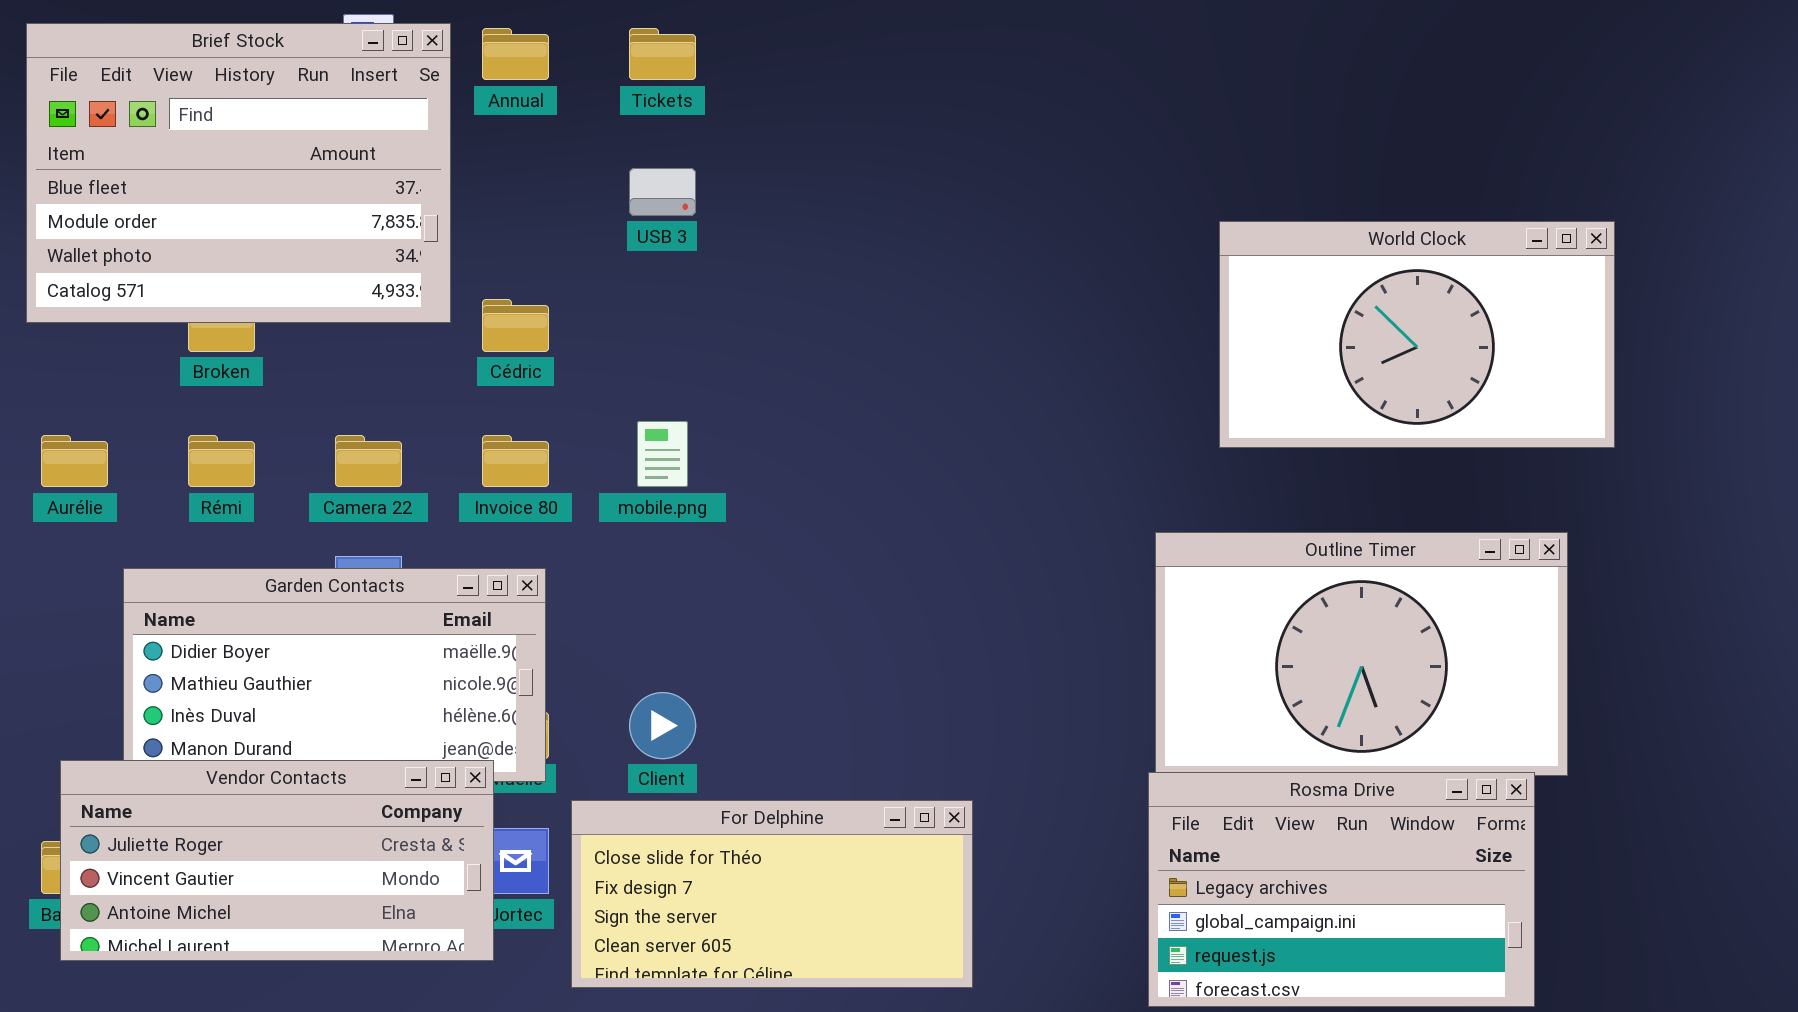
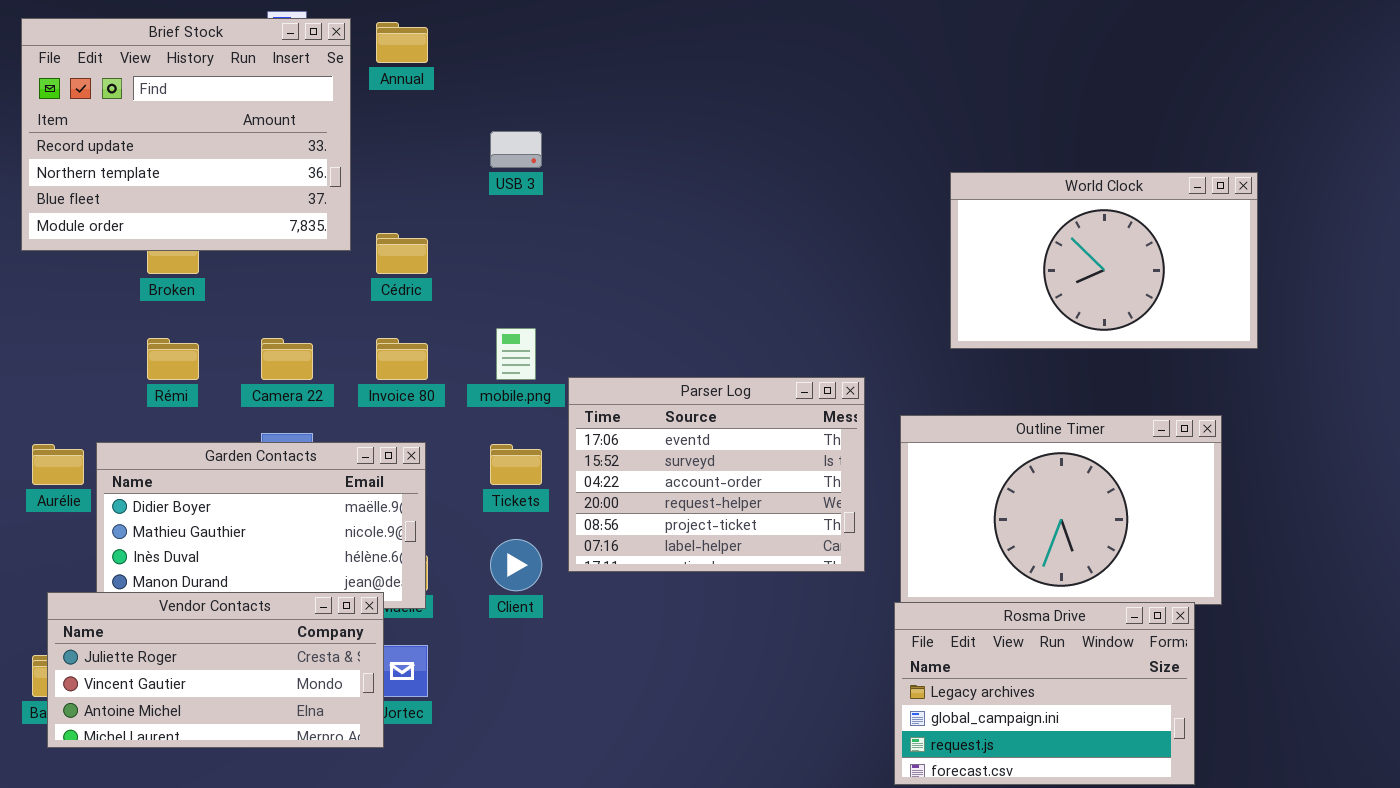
Brief Stock: [26,23,451,323] -> [21,18,351,251], scrolled up 2 rows
Tickets: [629,28,696,80] -> [490,444,542,485], moved
Aurélie: [41,435,108,487] -> [32,444,84,485], moved
Parser Log: none -> [568,377,865,572], opened
For Delphine: [571,800,973,988] -> none, closed

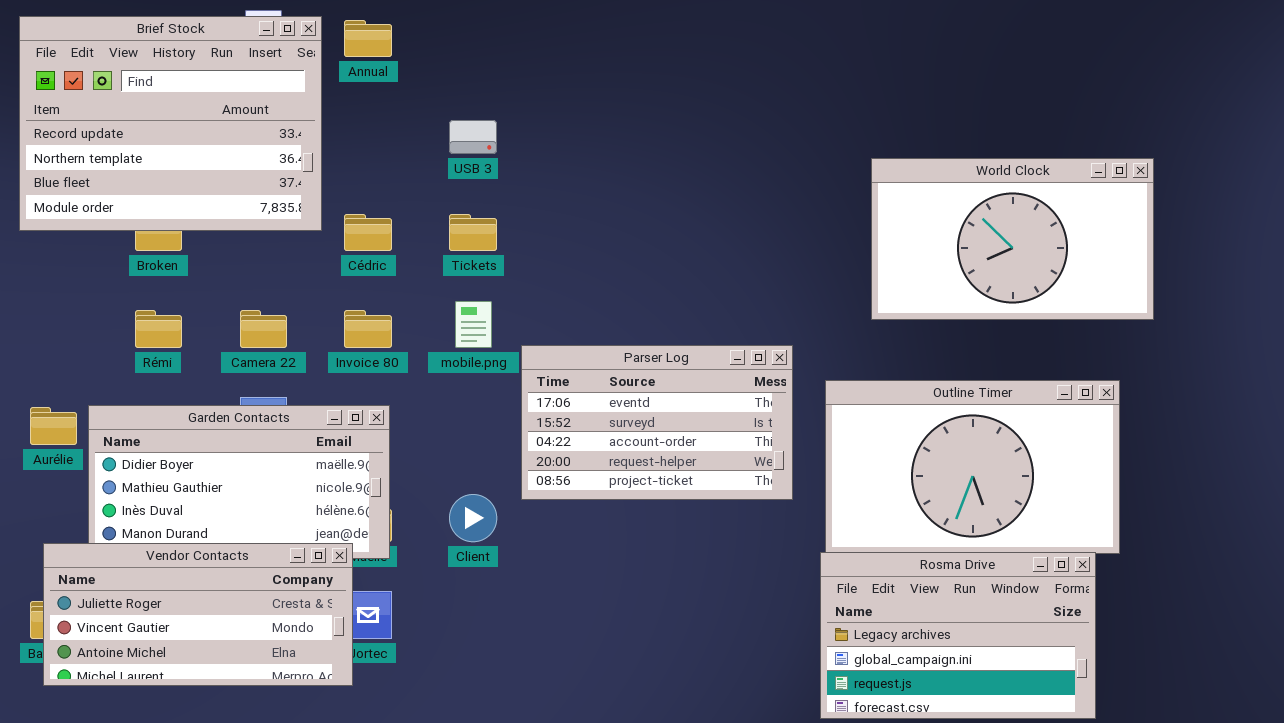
Parser Log: [568,377,865,572] -> [521,345,793,500], resized
Tickets: [490,444,542,485] -> [449,214,497,251], moved

